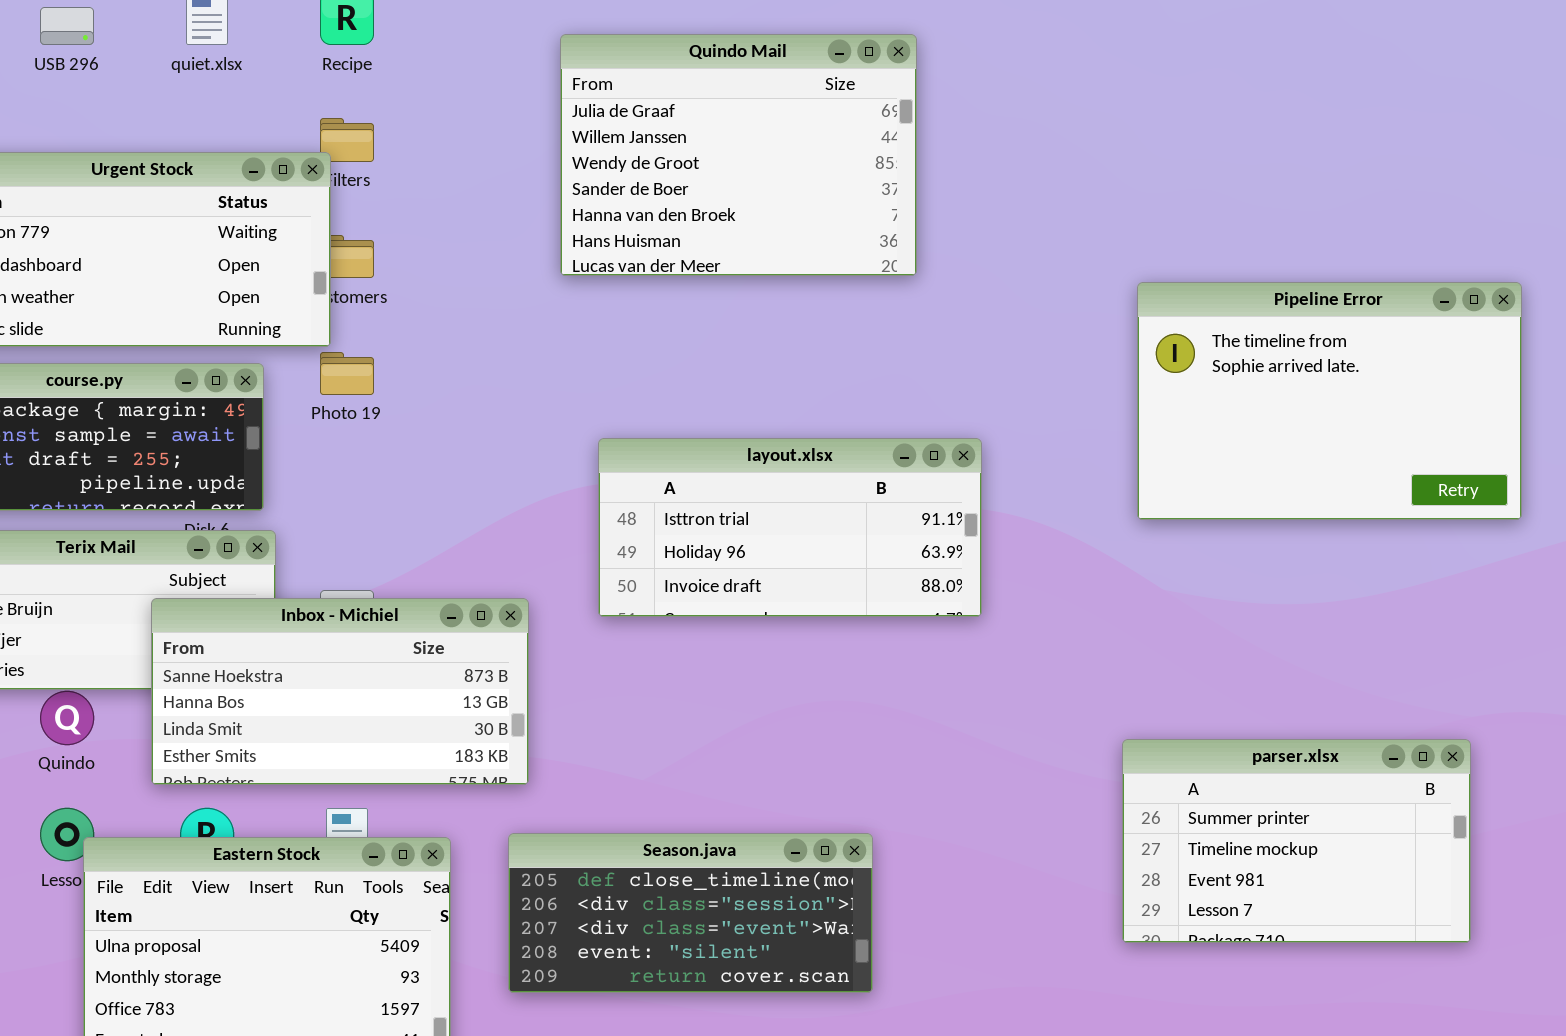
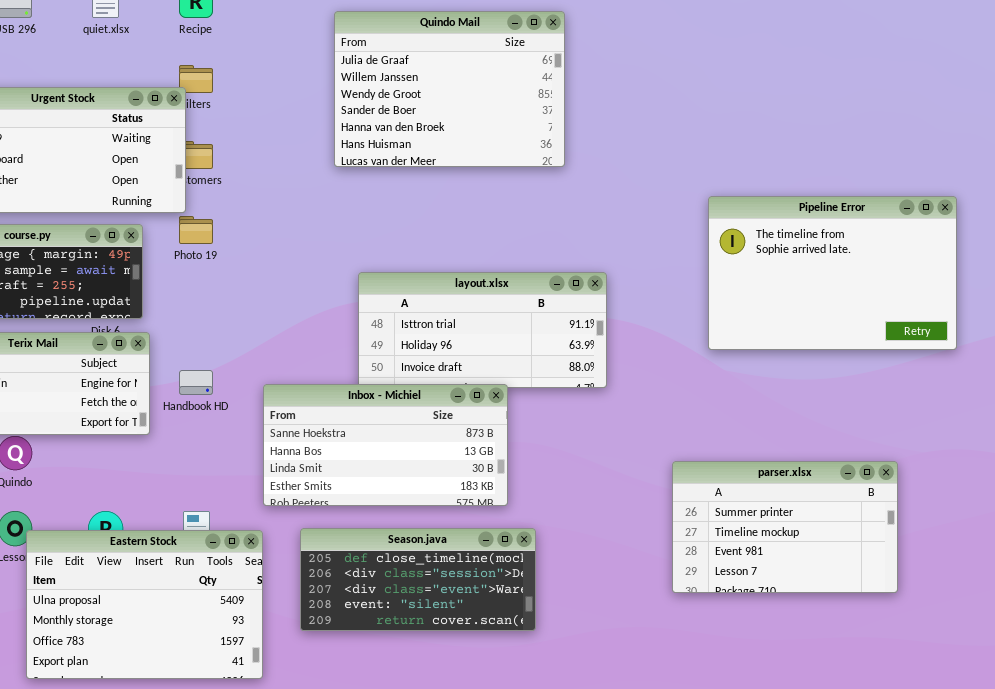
Pipeline Error: [1137,282,1522,520] -> [708,196,957,350], moved
Inbox - Michiel: [151,598,529,785] -> [263,384,508,506], moved
parser.xlsx: [1122,739,1471,943] -> [672,461,898,593], moved

